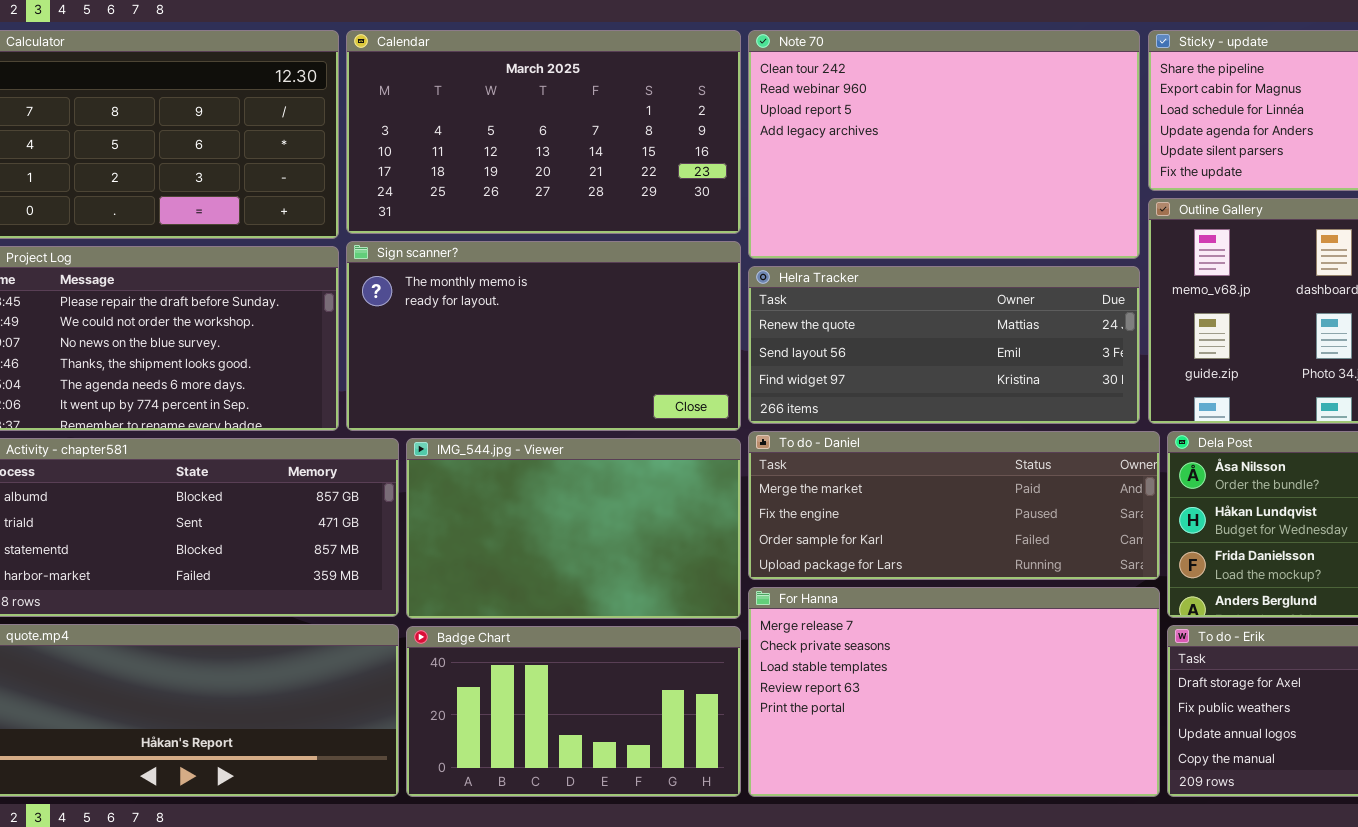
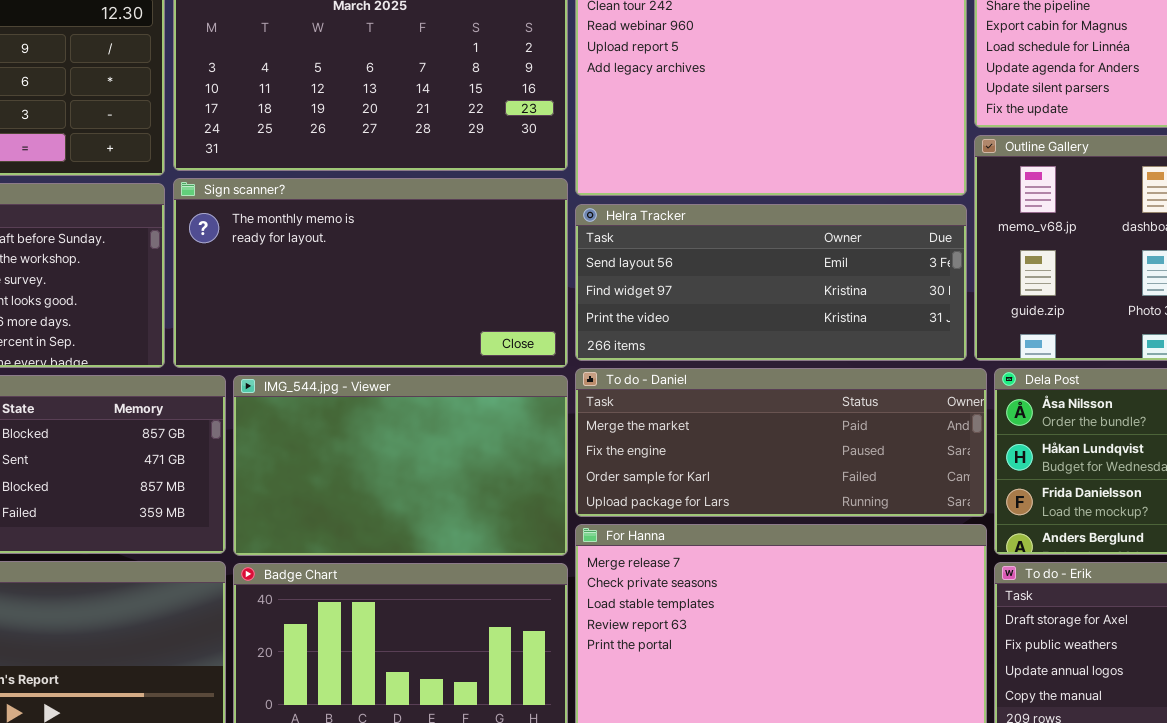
Helra Tracker: [748,266,1140,424] -> [575,204,967,361], scrolled down 1 row

